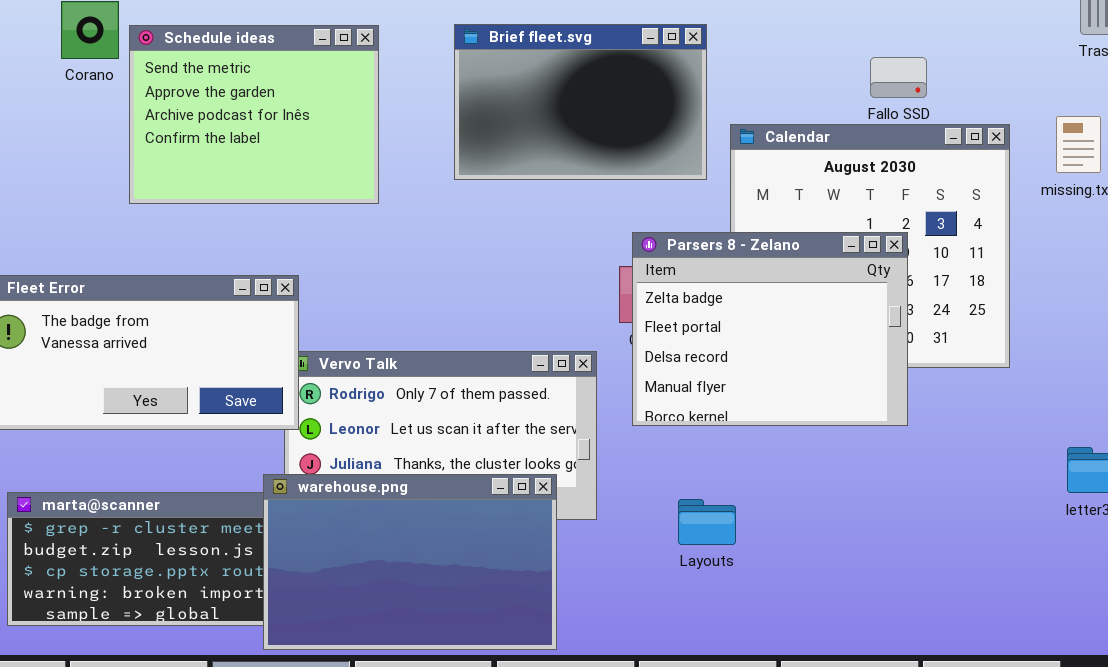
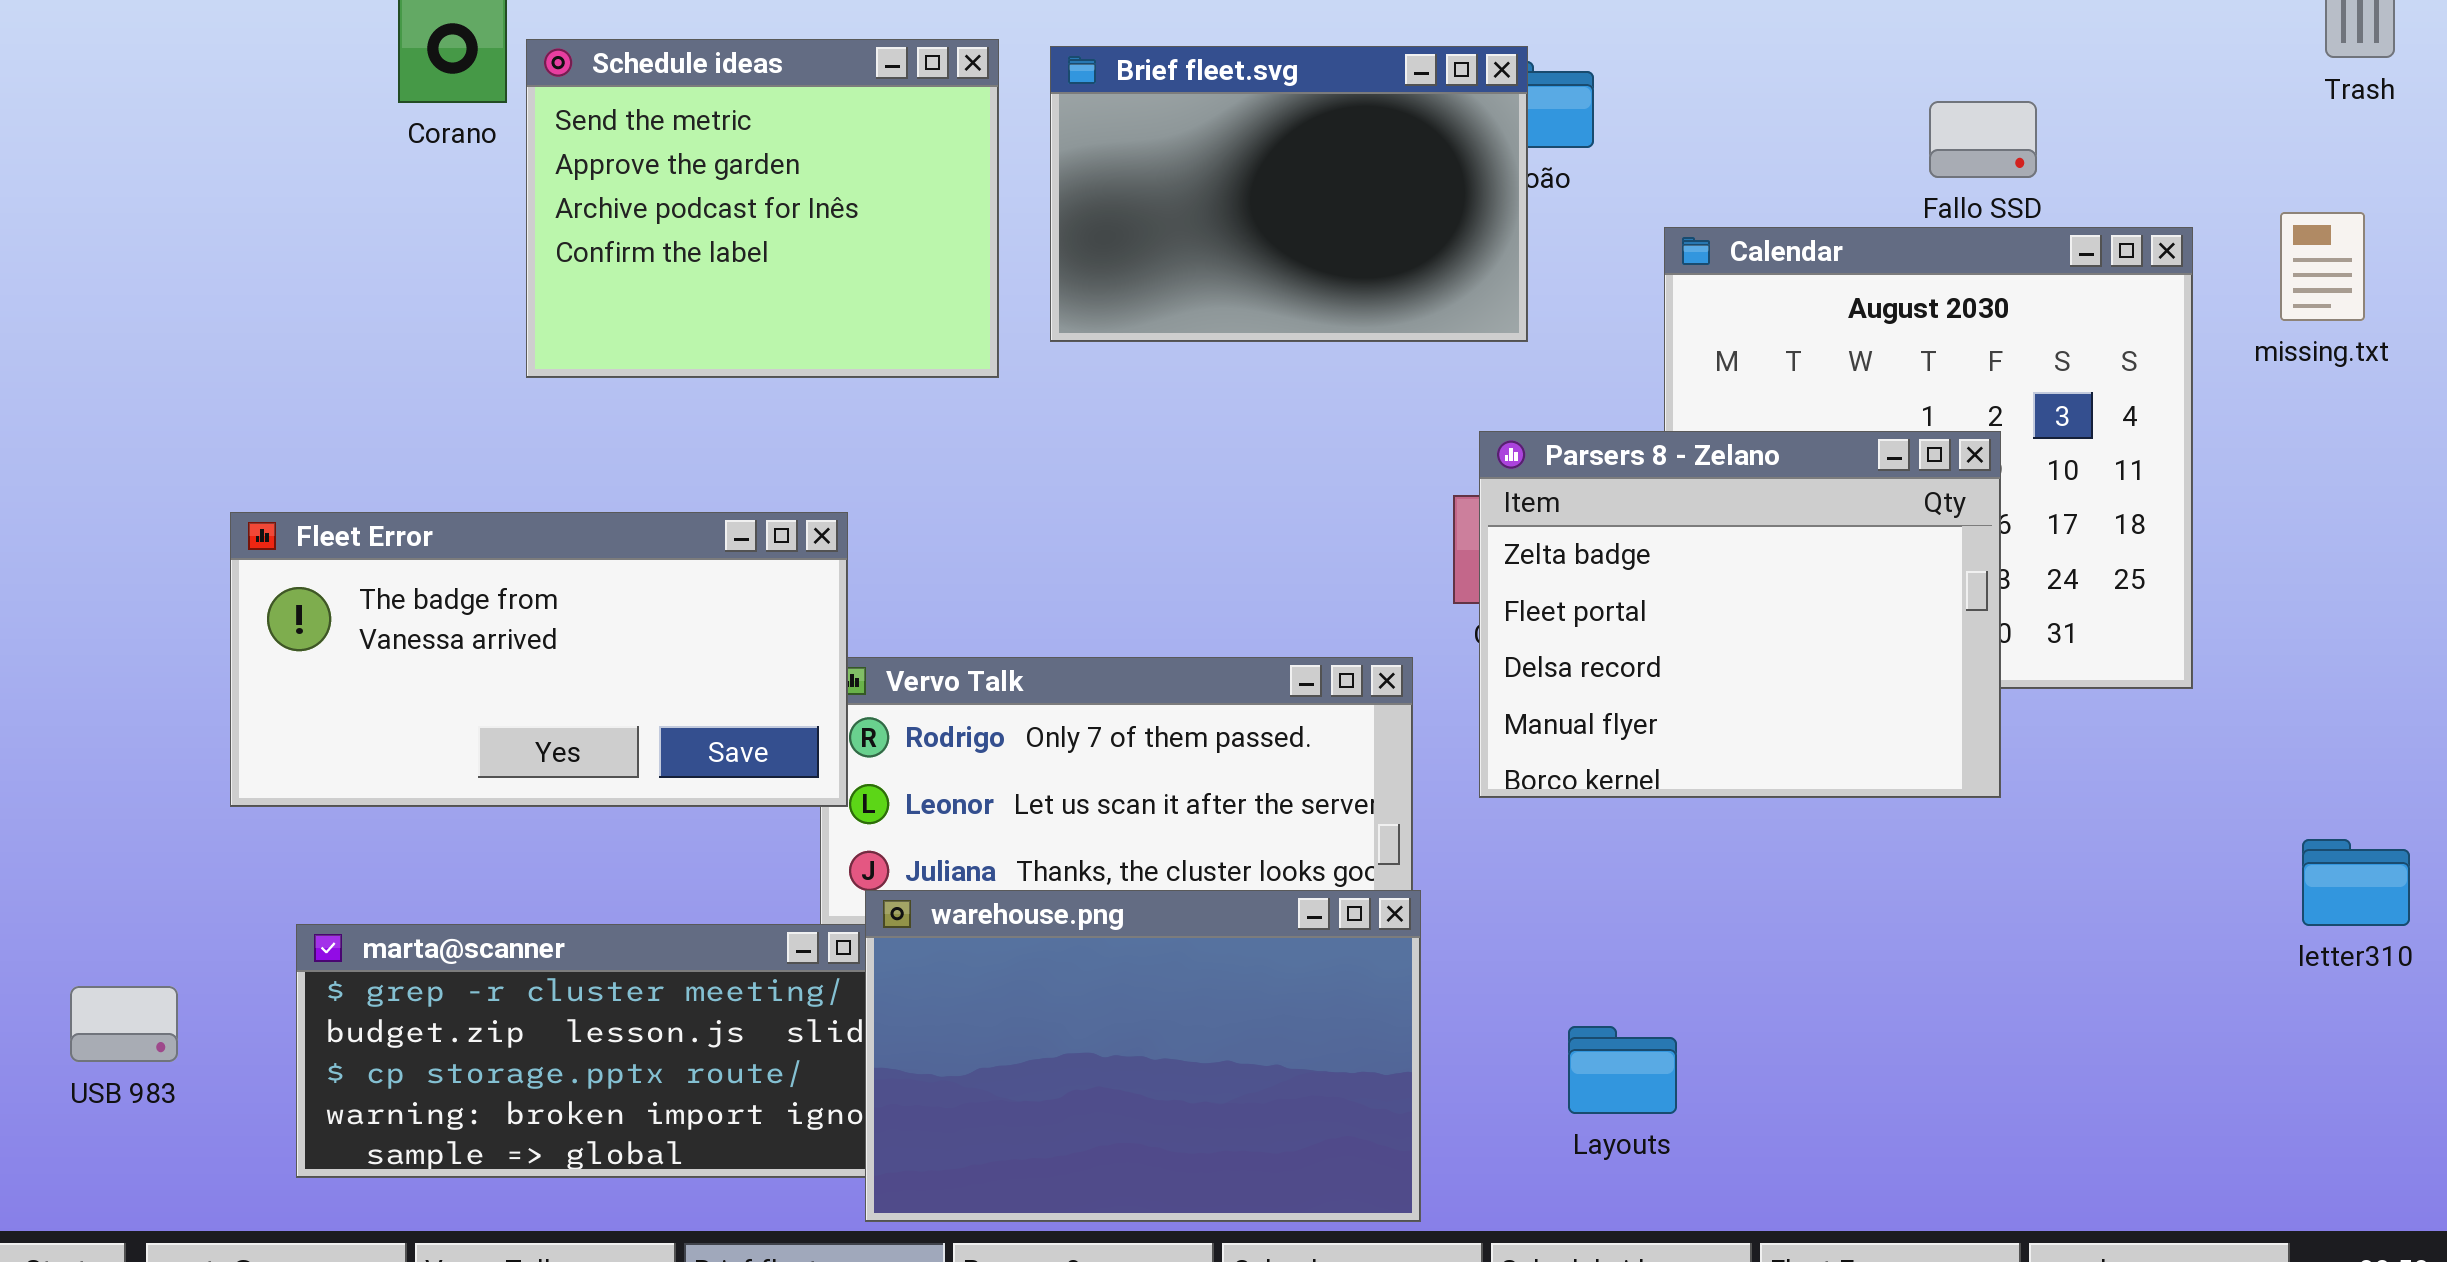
Brief fleet.svg: [454,24,707,180] -> [1050,46,1528,342], moved
warehouse.png: [263,474,557,650] -> [865,890,1421,1222], moved
Layouts: [678,499,736,545] -> [1568,1026,1677,1114], moved

